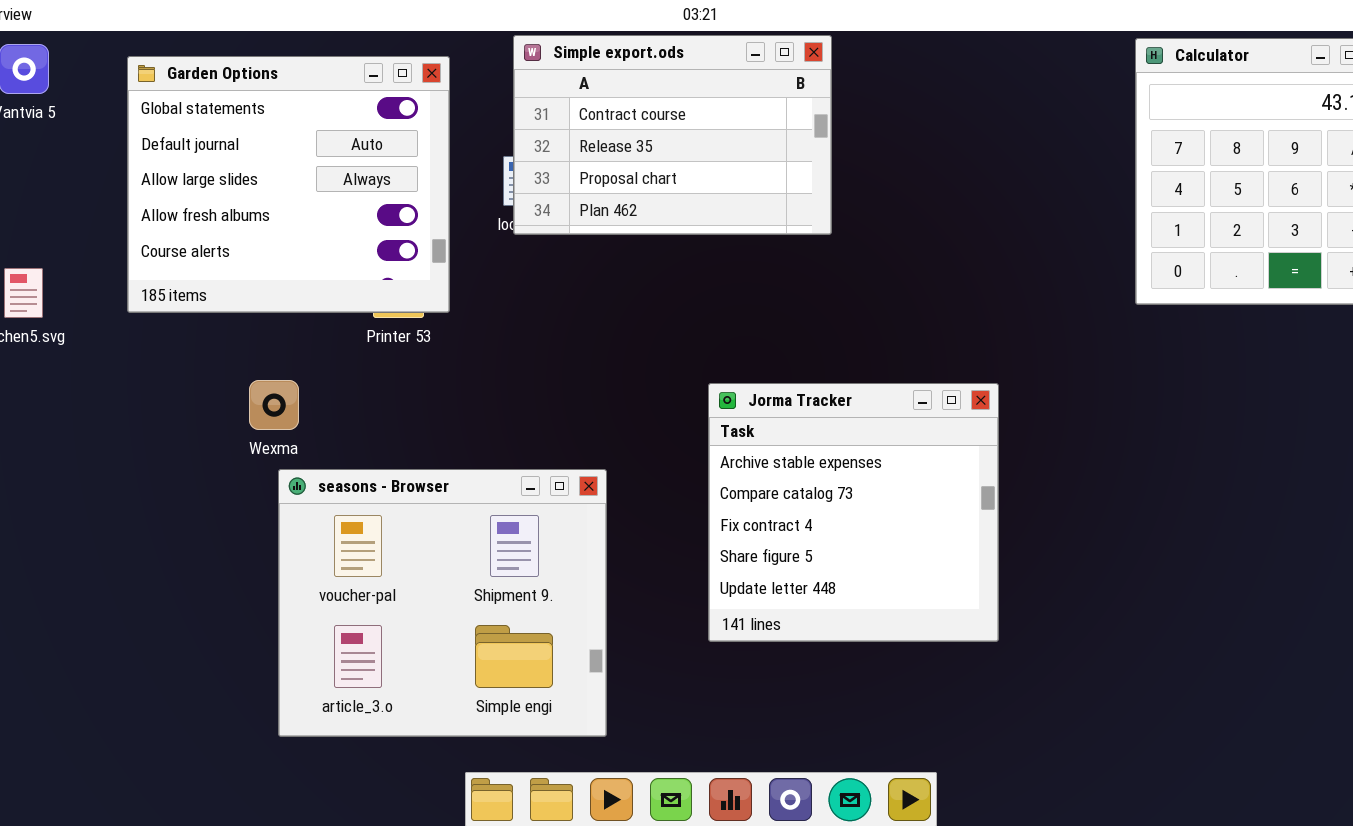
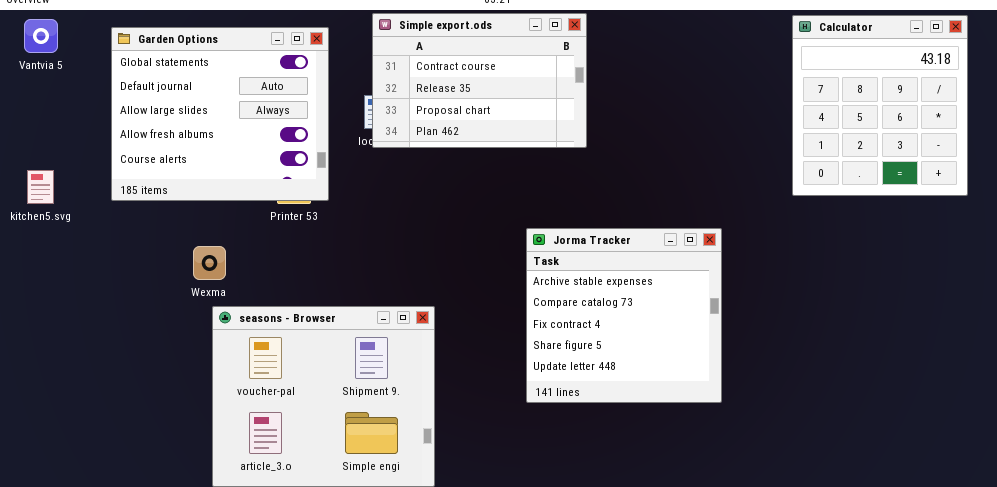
Jorma Tracker: [708,383,999,642] -> [526,228,722,403], moved

